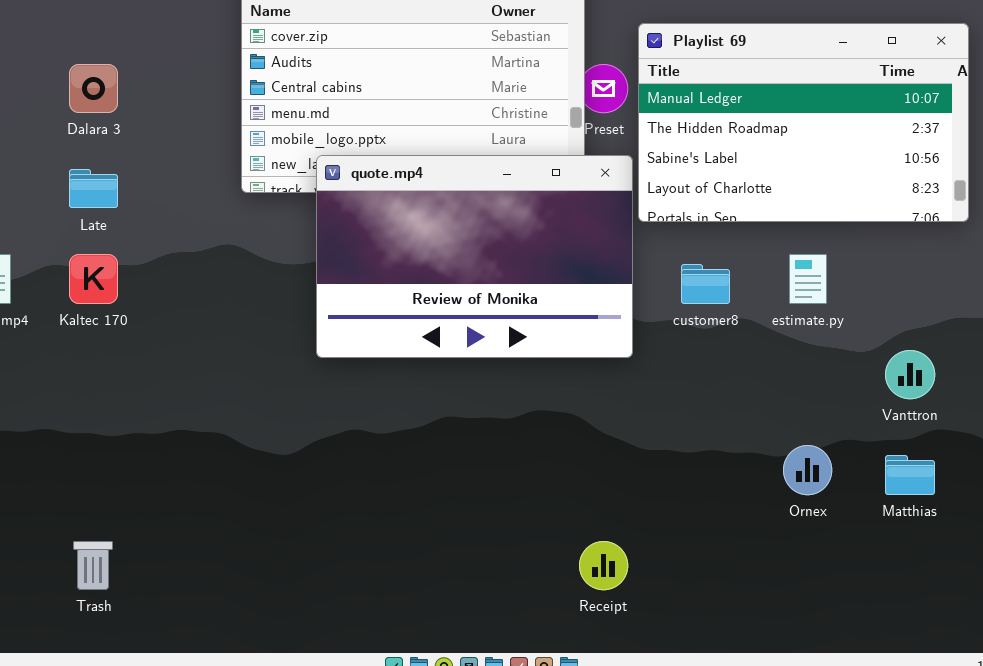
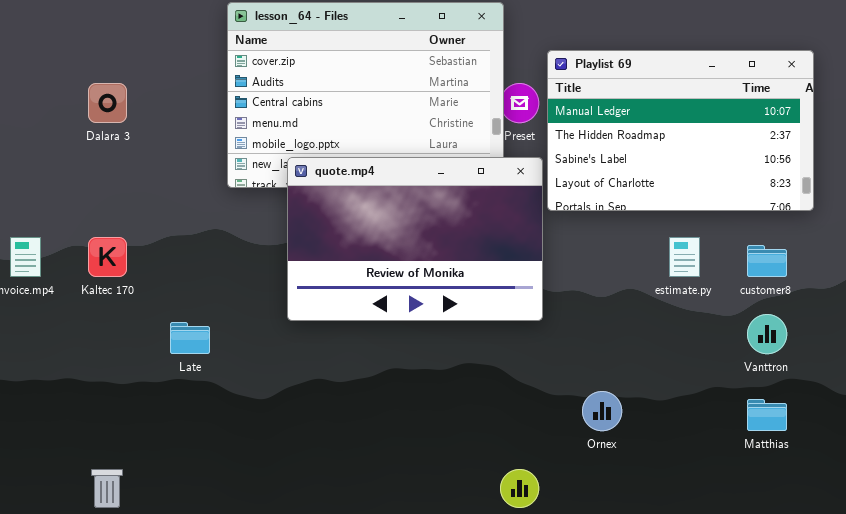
Late: [69,169,118,208] -> [170,322,210,354], moved
customer8: [681,264,730,304] -> [747,245,787,277], moved
Ornex: [783,445,832,495] -> [582,391,622,431], moved

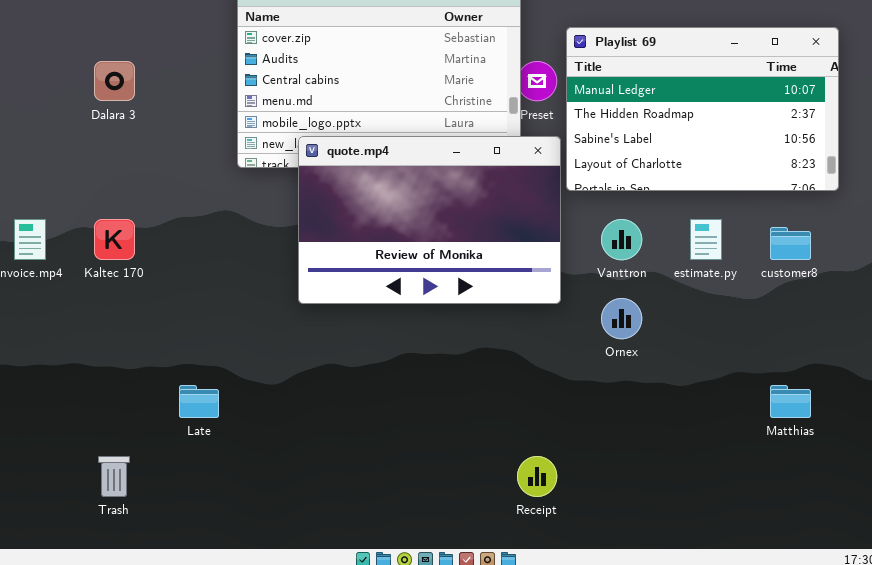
Vanttron: [747,314,787,354] -> [601,219,642,260], moved
Late: [170,322,210,354] -> [179,385,219,418], moved
Ornex: [582,391,622,431] -> [601,298,642,339], moved

